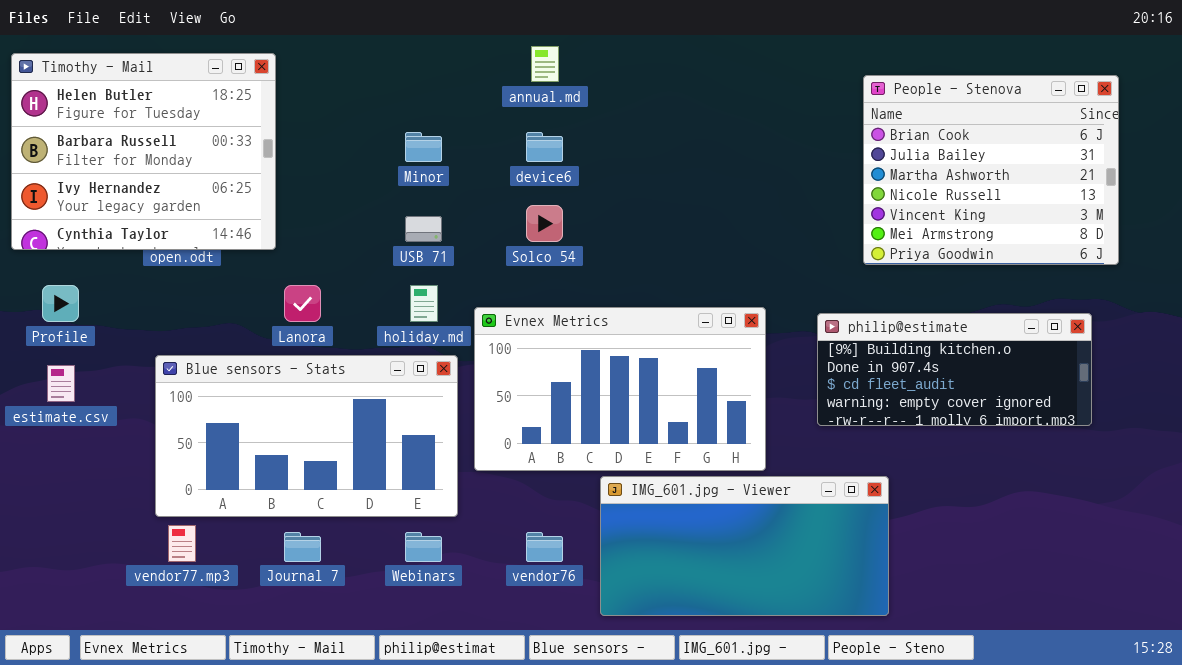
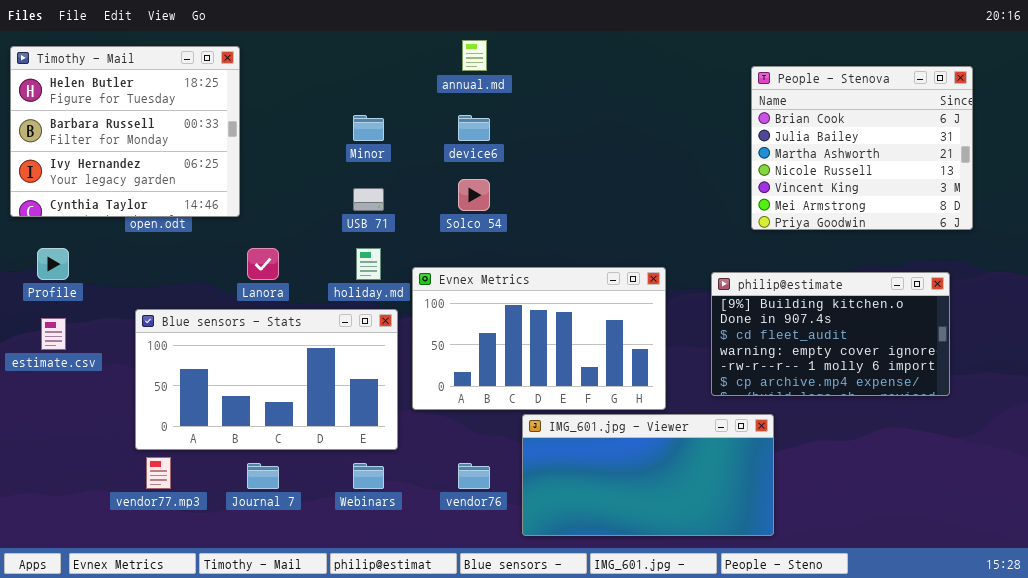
philip@estimate: [817,313,1092,426] -> [711,272,950,396], resized

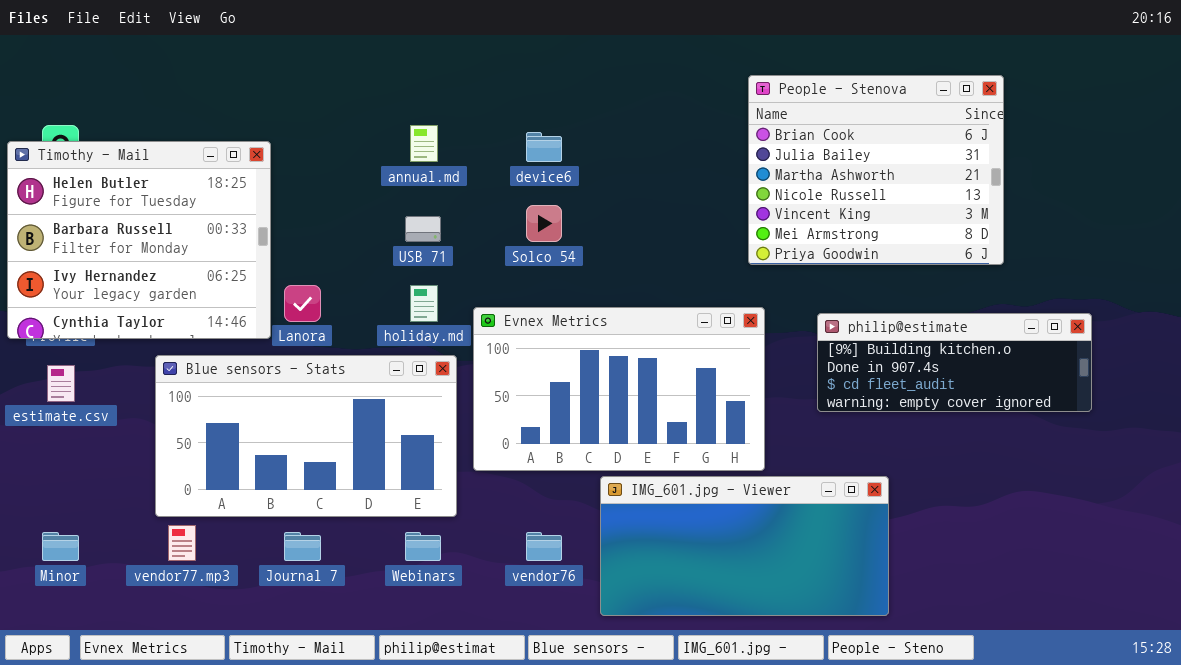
annual.md: [462,40,487,71] -> [410,125,438,162], moved
Timothy - Mail: [10,46,240,217] -> [7,141,271,339], moved
People - Stenova: [751,66,973,230] -> [748,75,1004,265], moved
Minor: [353,115,384,141] -> [42,532,79,561], moved
philip@estimate: [711,272,950,396] -> [817,313,1092,412], resized

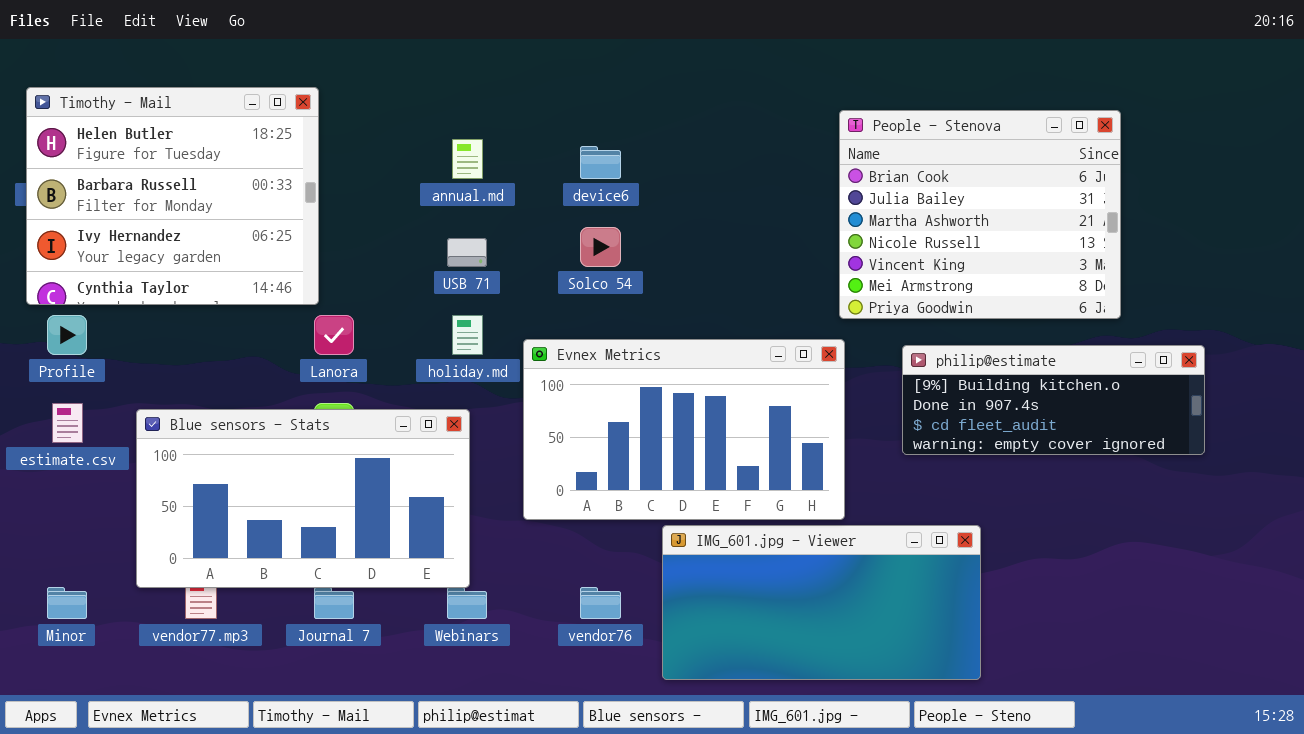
People - Stenova: [748,75,1004,265] -> [839,110,1121,319], moved
Timothy - Mail: [7,141,271,339] -> [26,87,319,305], moved
Blue sensors - Stats: [155,355,457,517] -> [136,409,470,588], moved

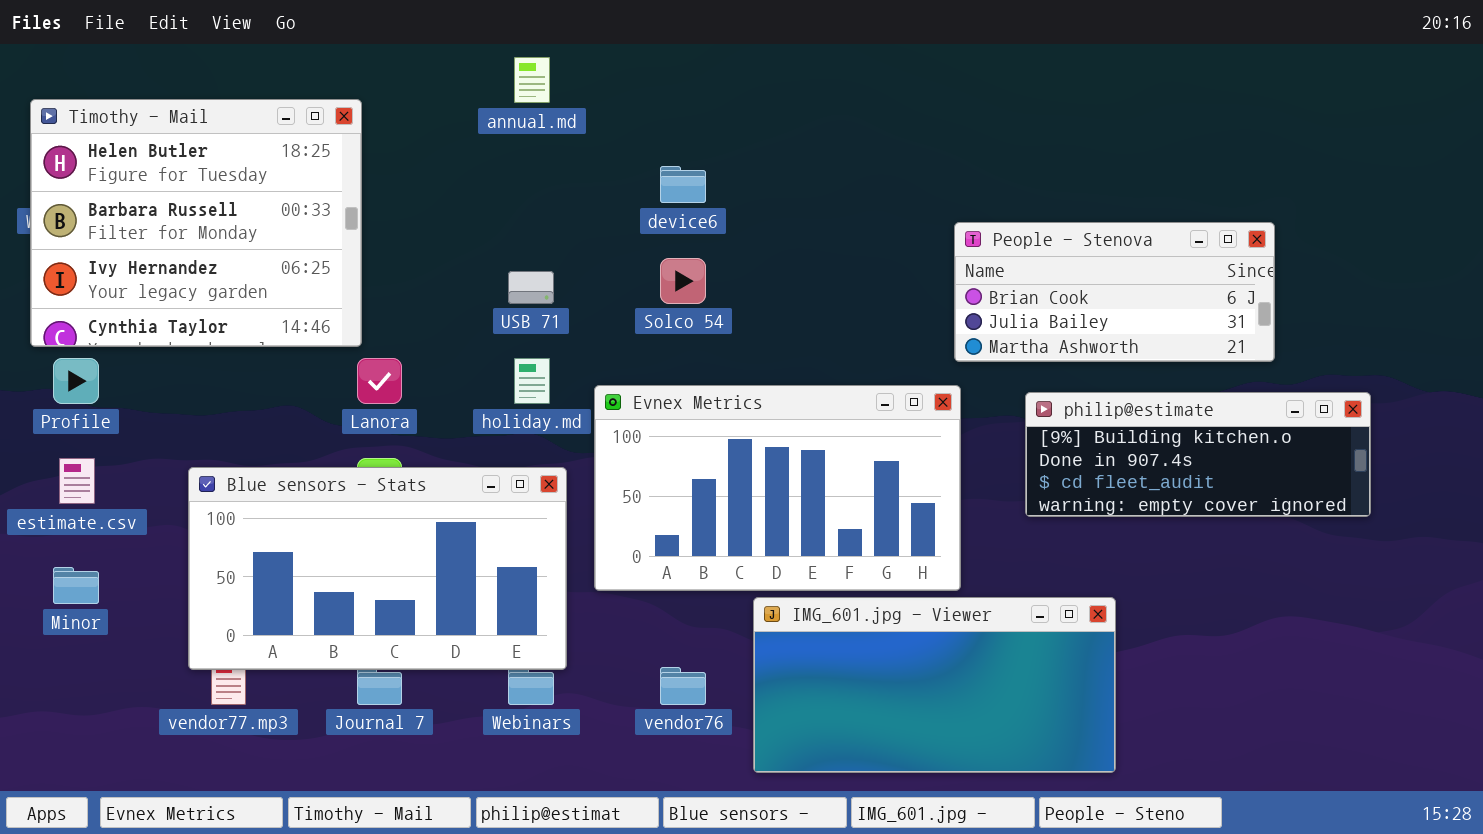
People - Stenova: [839,110,1121,319] -> [954,222,1275,362], resized
annual.md: [452,139,483,179] -> [514,57,550,103], moved
Blue sensors - Stats: [136,409,470,588] -> [188,467,567,670], moved
Minor: [47,587,87,619] -> [53,567,99,604], moved

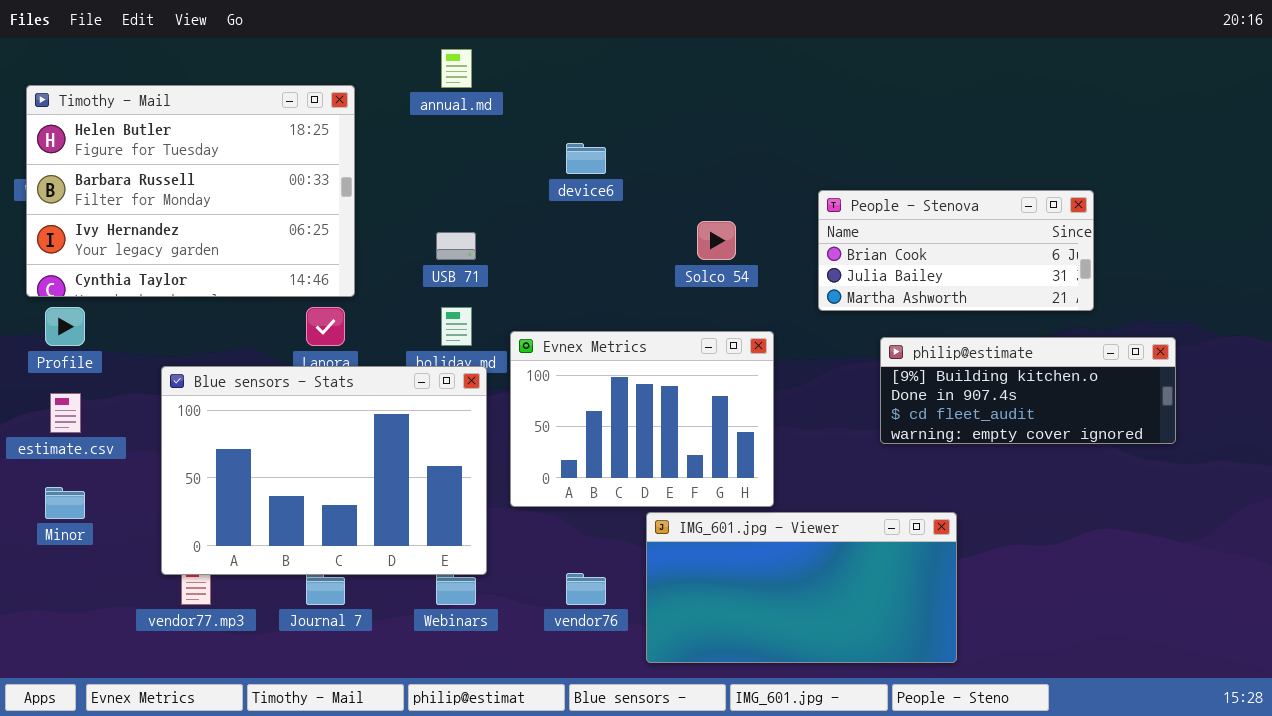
Timothy - Mail: [30,99,362,347] -> [26,85,355,297], resized
Solco 54: [660,258,706,304] -> [697,221,736,260], moved
Evnex Metrics: [594,385,961,591] -> [510,331,774,507], resized
Blue sensors - Stats: [188,467,567,670] -> [161,366,487,575], resized

